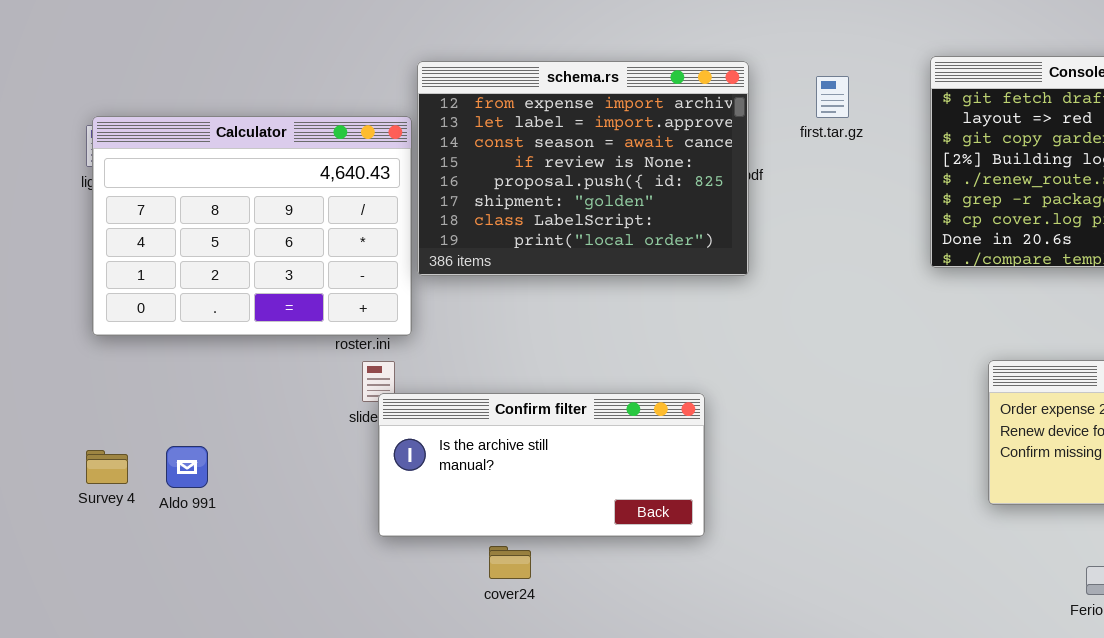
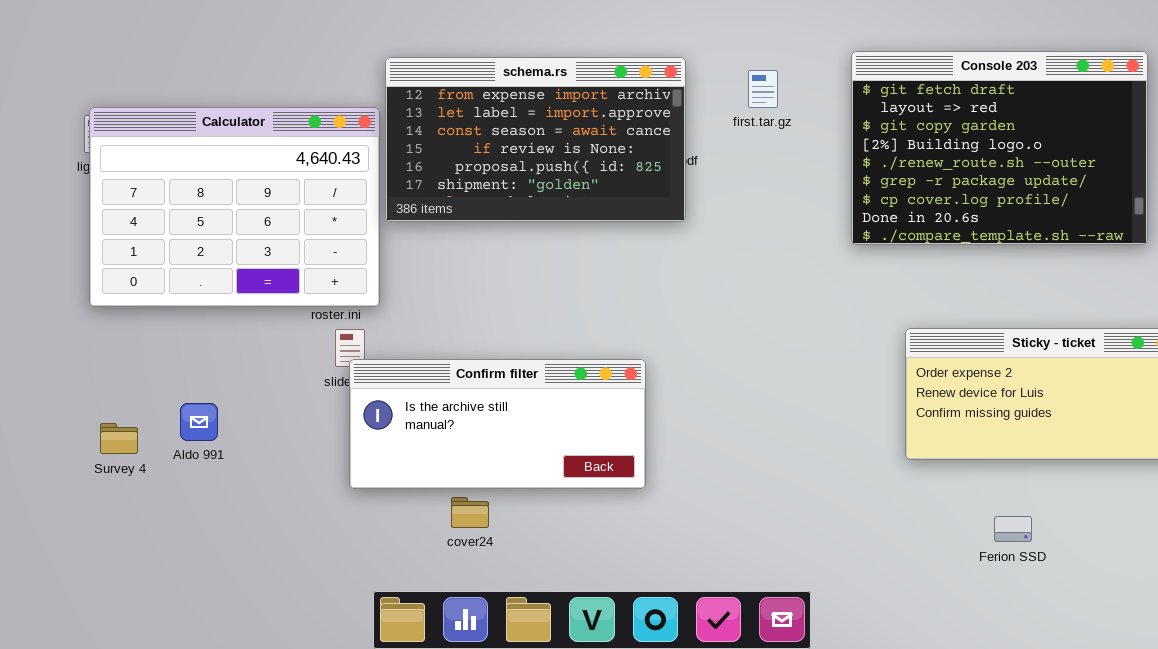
schema.rs: [417,61,749,276] -> [385,57,686,222], resized
Aldo 991: [166,446,208,488] -> [180,403,218,441], moved
Survey 4: [86,450,128,484] -> [100,423,138,454], moved

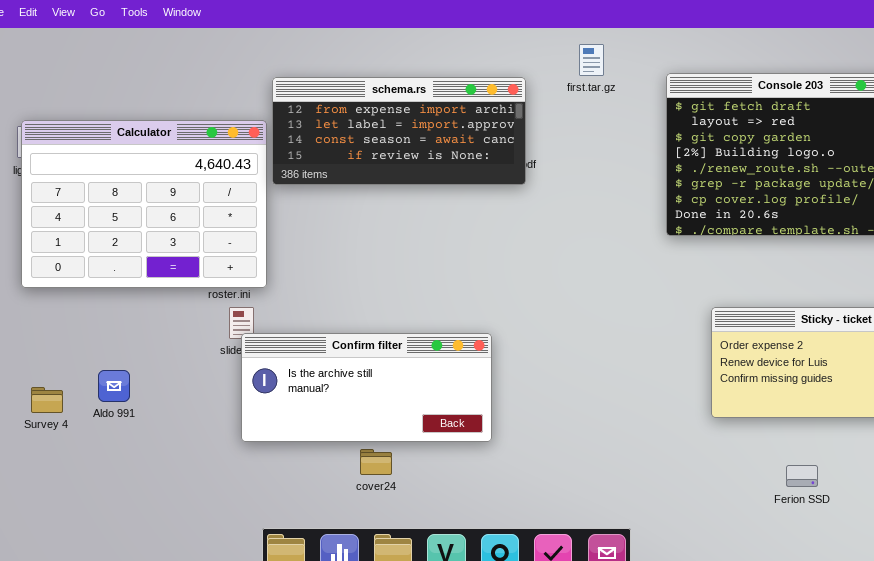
schema.rs: [385,57,686,222] -> [272,77,526,185], resized
first.tar.gz: [748,70,778,108] -> [579,44,604,76], moved
cover24: [451,497,489,528] -> [360,449,392,475], moved

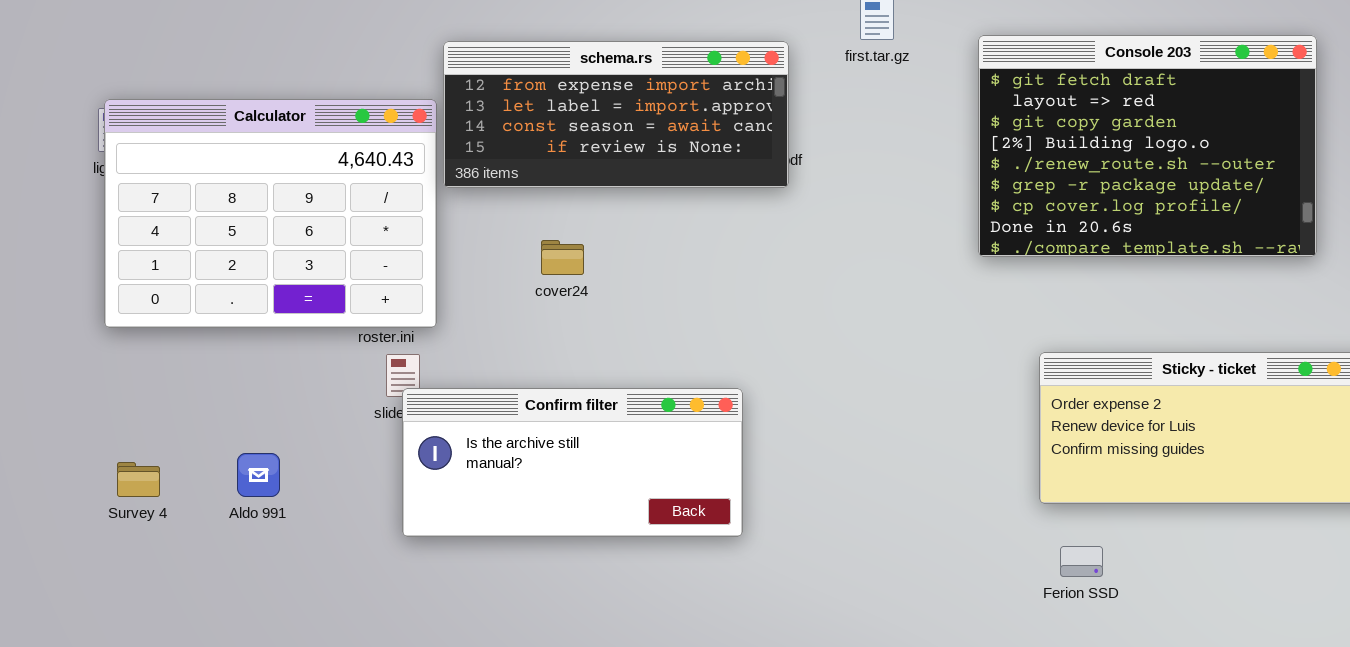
Aldo 991: [98,370,130,402] -> [237,453,280,497], moved
cover24: [360,449,392,475] -> [541,240,584,275], moved
Ferion SSD: [786,465,818,487] -> [1060,546,1103,577], moved

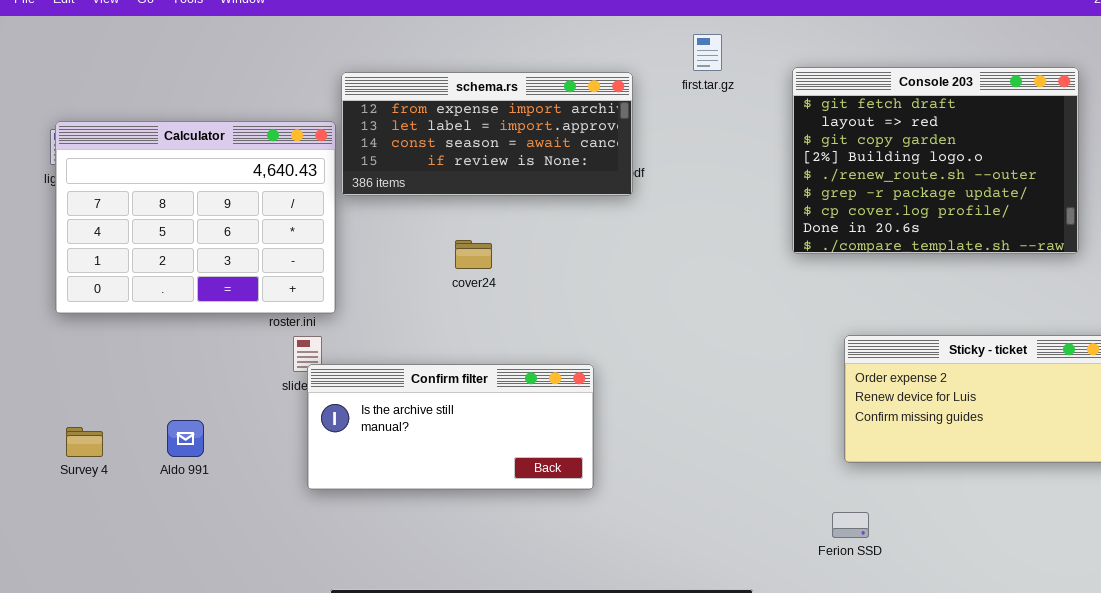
cover24: [541,240,584,275] -> [455,240,492,269], moved
Ferion SSD: [1060,546,1103,577] -> [832,512,869,538], moved

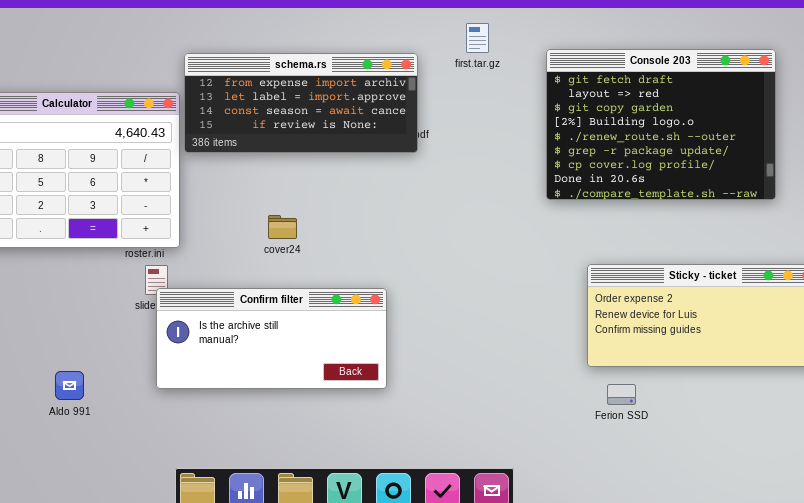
cover24: [455,240,492,269] -> [268,215,297,239], moved
Aldo 991: [167,420,204,457] -> [55,371,84,400], moved
Ferion SSD: [832,512,869,538] -> [607,384,636,405], moved

